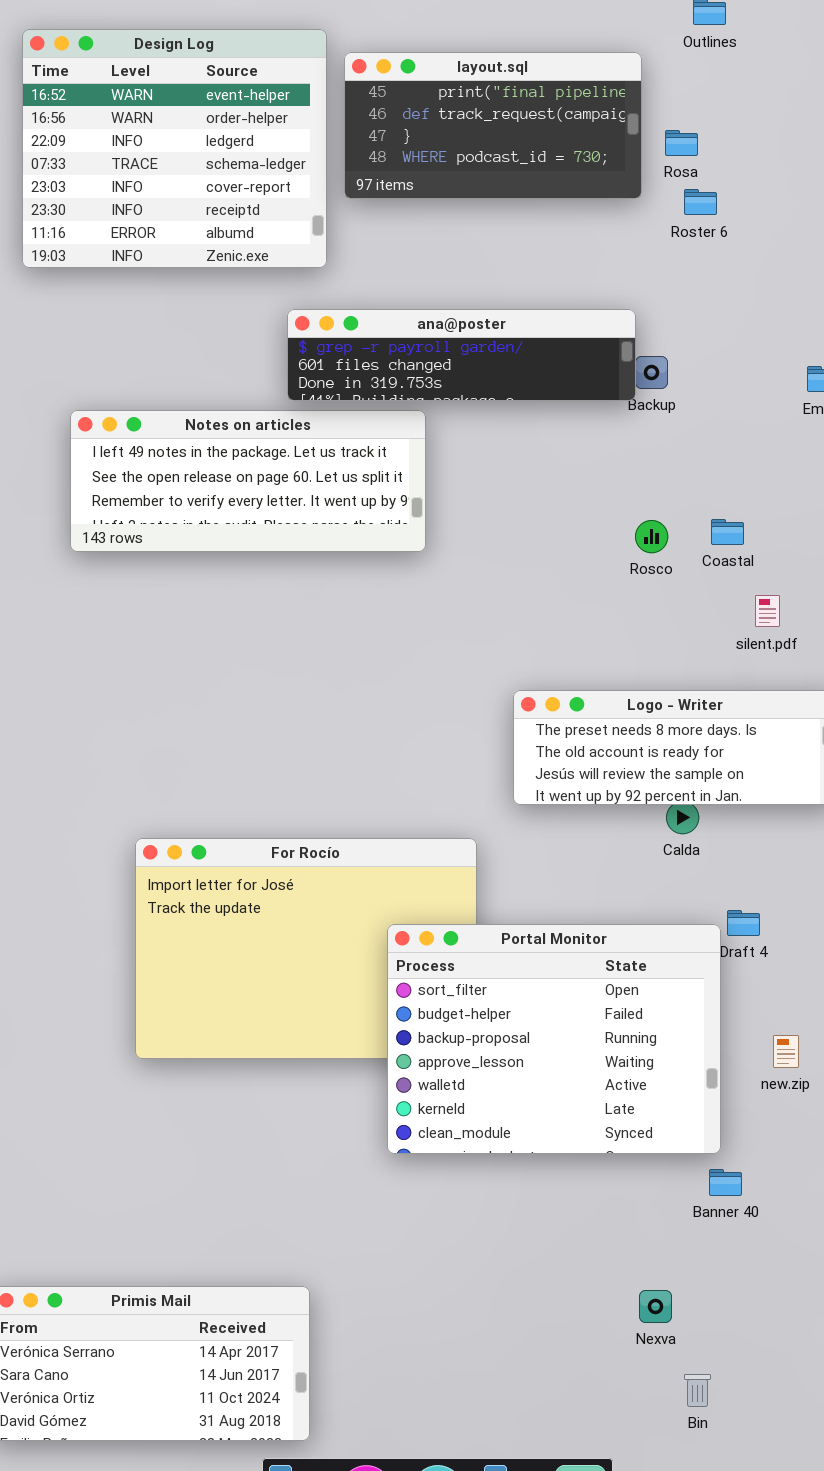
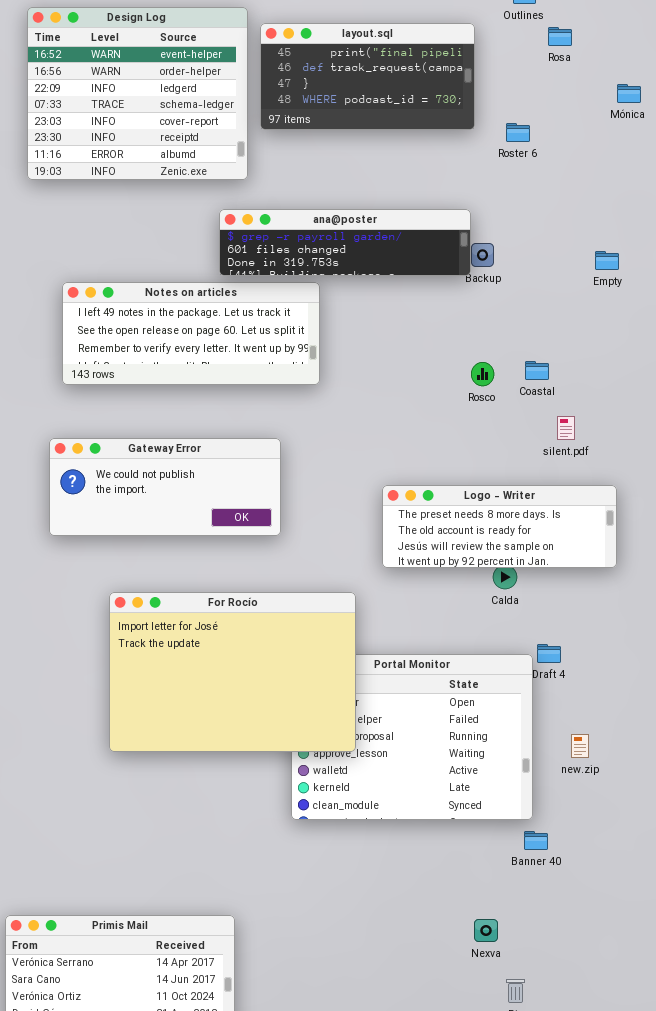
Rosa: [665,130,698,156] -> [548,27,572,46], moved
Gateway Error: none -> [49,438,281,536], opened
For Rocío: [135,838,477,1059] -> [109,592,356,752], raised

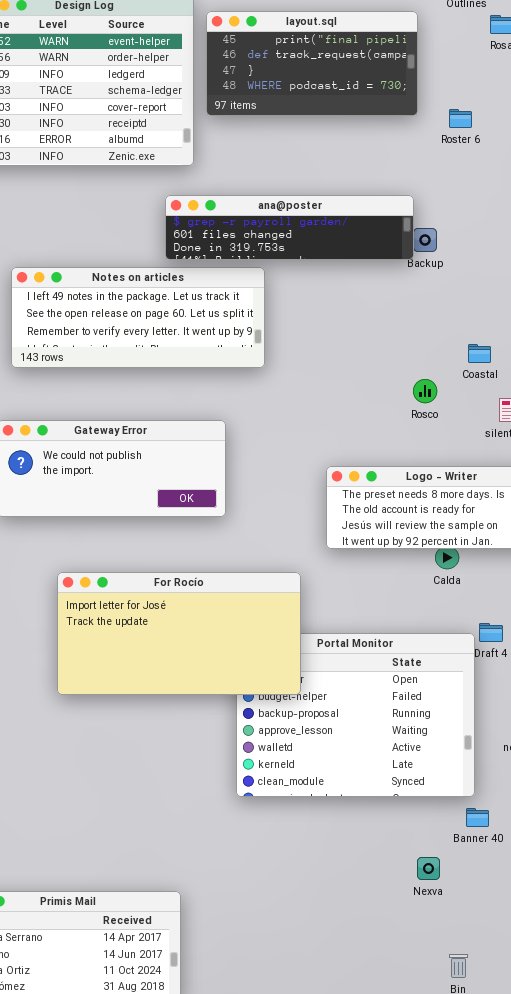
Rosco: [471,362,494,386] -> [413,379,437,403], moved
For Rocío: [109,592,356,752] -> [57,572,301,695], resized
Nexva: [474,919,498,942] -> [417,857,440,880], moved

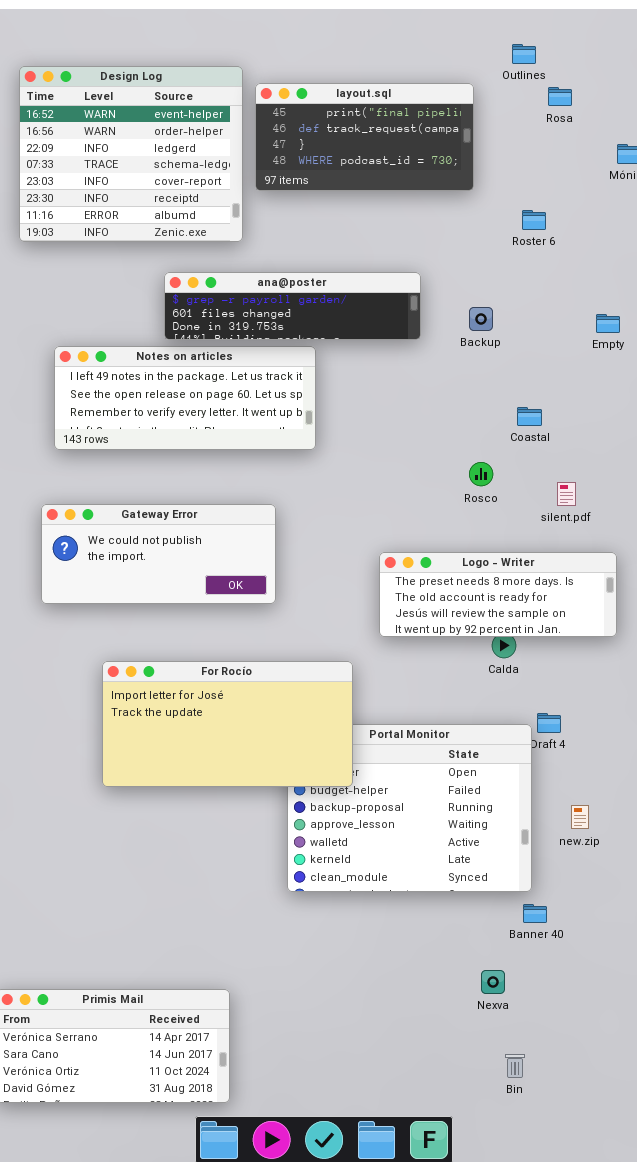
Roster 6: [449,109,472,128] -> [522,210,546,230], moved
ana@poster: [165,195,414,260] -> [164,272,421,340], moved
Coastal: [468,344,491,363] -> [517,407,542,426], moved
Nexva: [417,857,440,880] -> [481,970,505,994], moved

